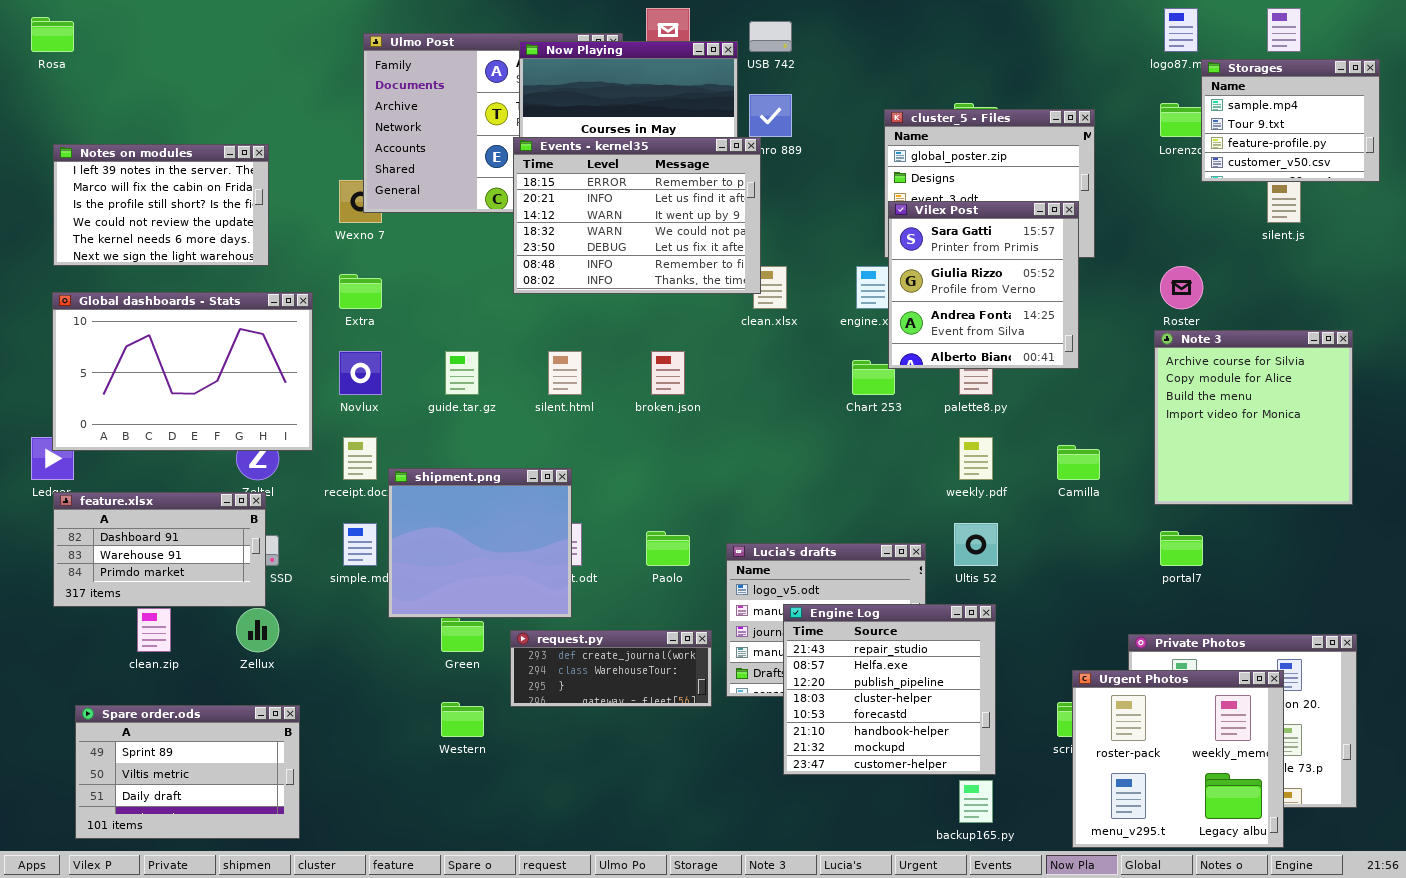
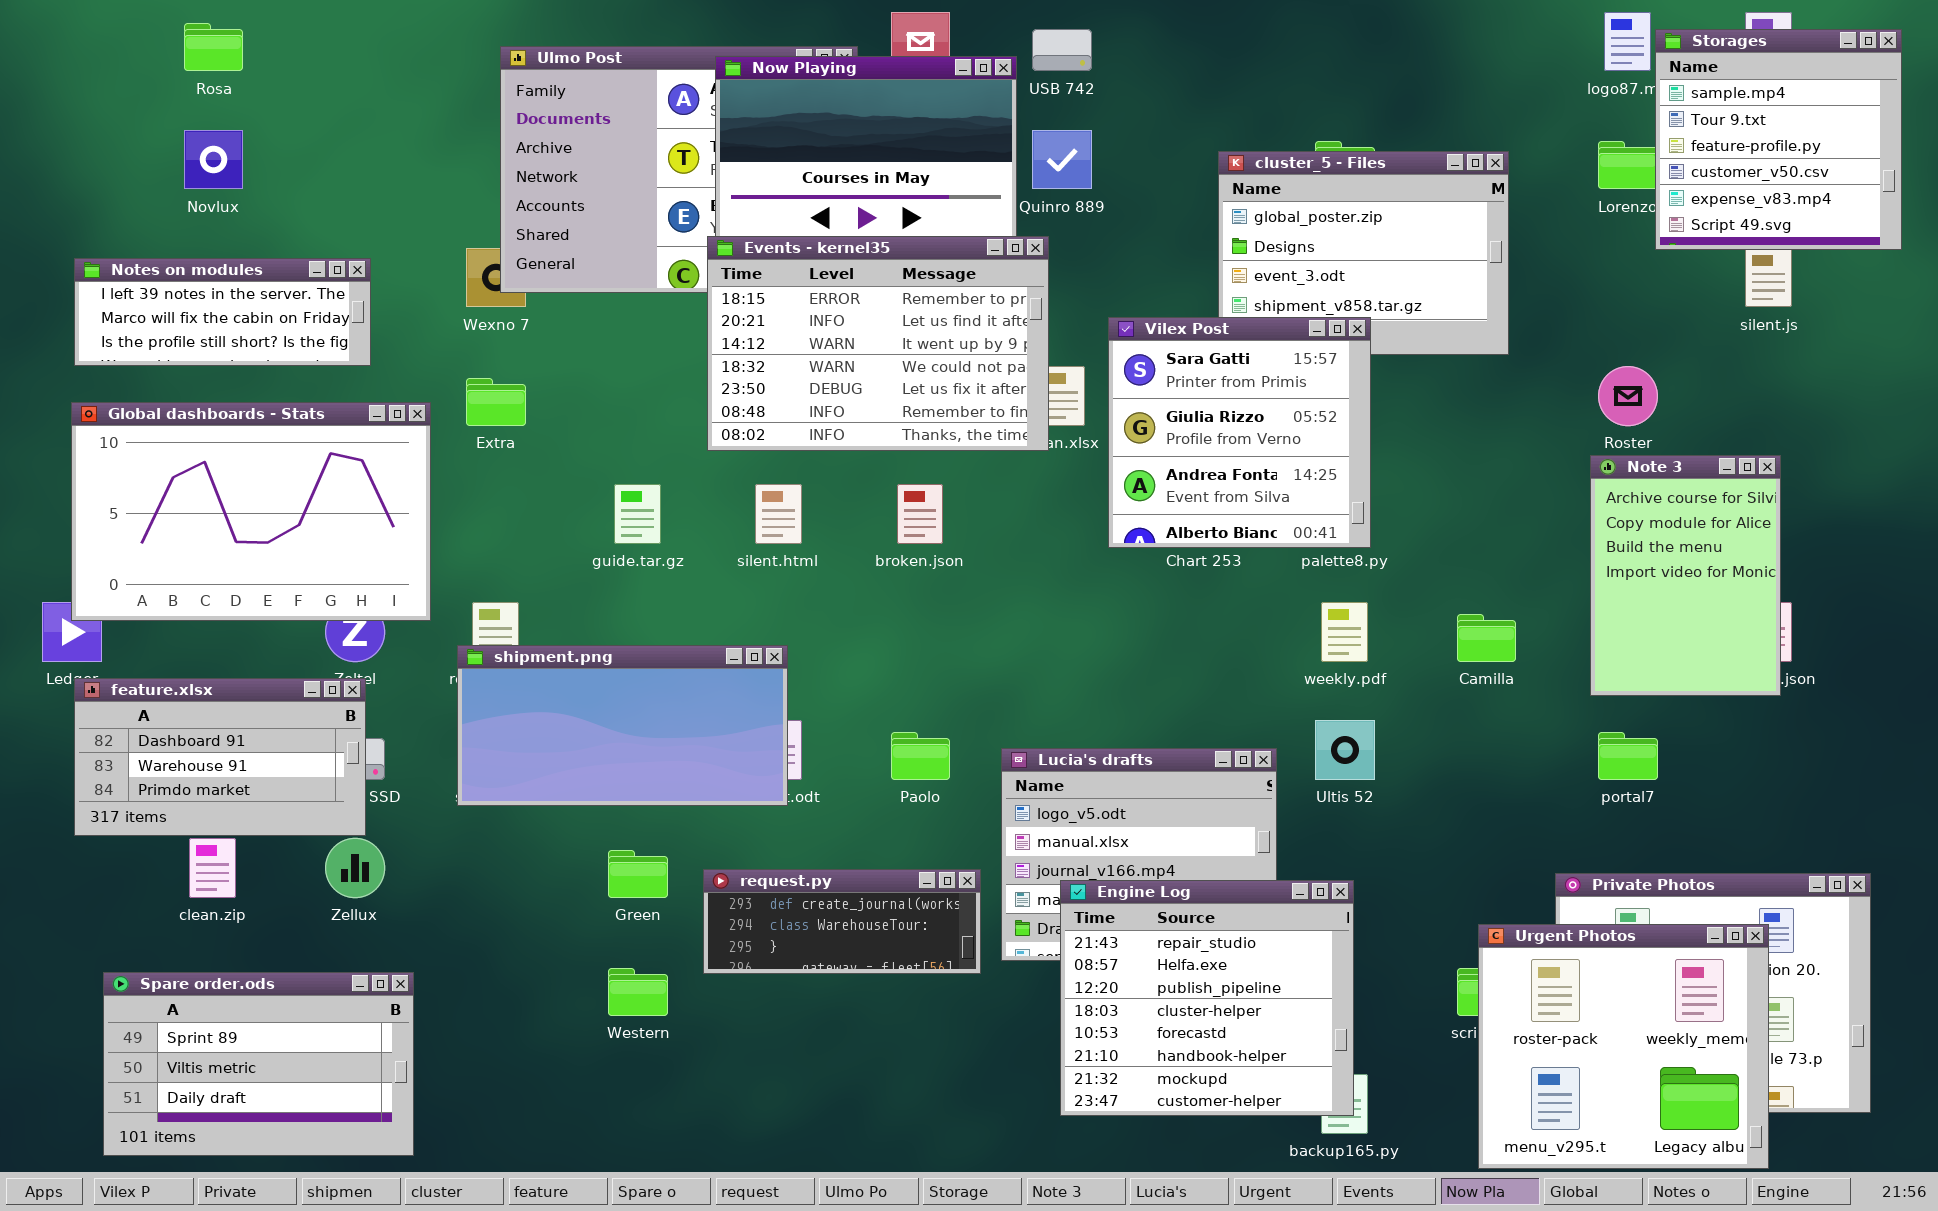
Rosa: [31,17,74,52] -> [184,23,243,71], moved
Storages: [1201,59,1380,182] -> [1655,29,1902,250], resized
Events - kernel35: [513,137,761,294] -> [707,236,1049,451], moved
Notes on modules: [53,144,269,266] -> [74,258,371,366], resized
Vilex Post: [888,201,1079,369] -> [1108,317,1371,548], moved
Note 3: [1154,330,1353,505] -> [1590,455,1781,696], resized
Novlux: [339,351,382,395] -> [184,130,243,189], moved
shipment.png: [388,468,572,618] -> [457,645,788,806], resized
Engine Log: [783,604,996,775] -> [1060,880,1354,1116], moved

